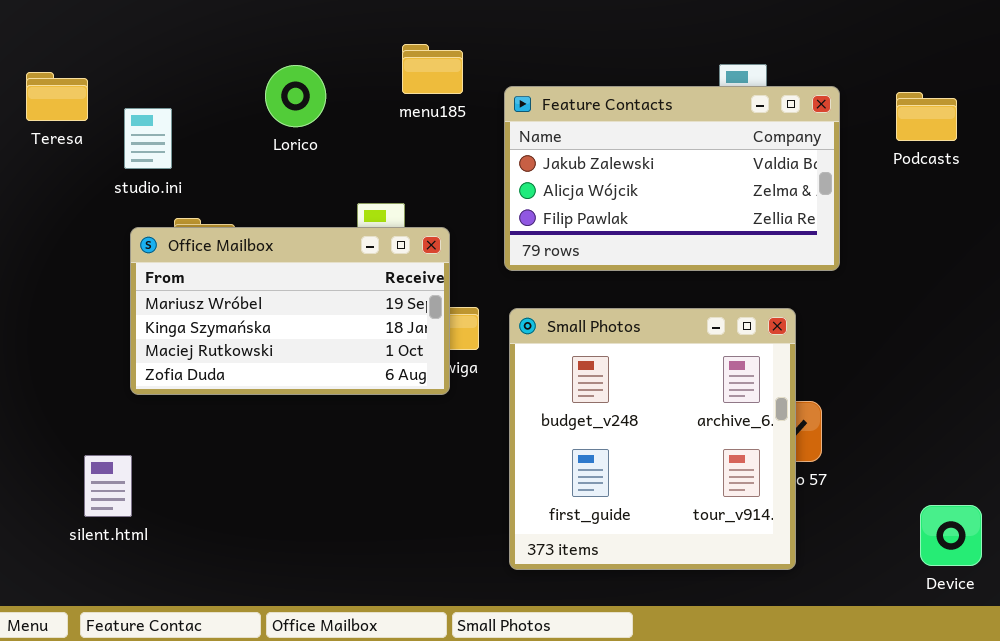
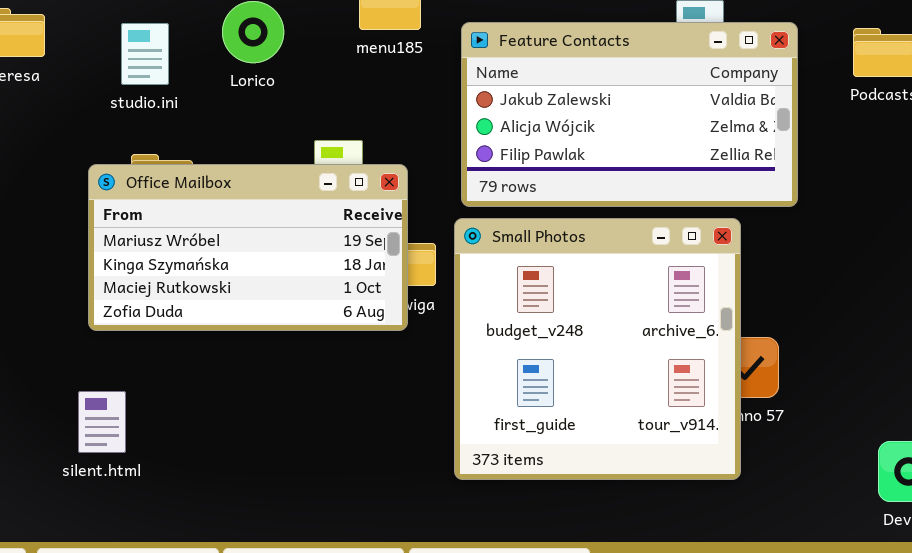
studio.ini: [124,108,172,169] -> [121,23,169,85], moved
Small Photos: [509,308,796,570] -> [454,218,741,480], moved
silent.html: [84,455,132,517] -> [78,391,126,453], moved

